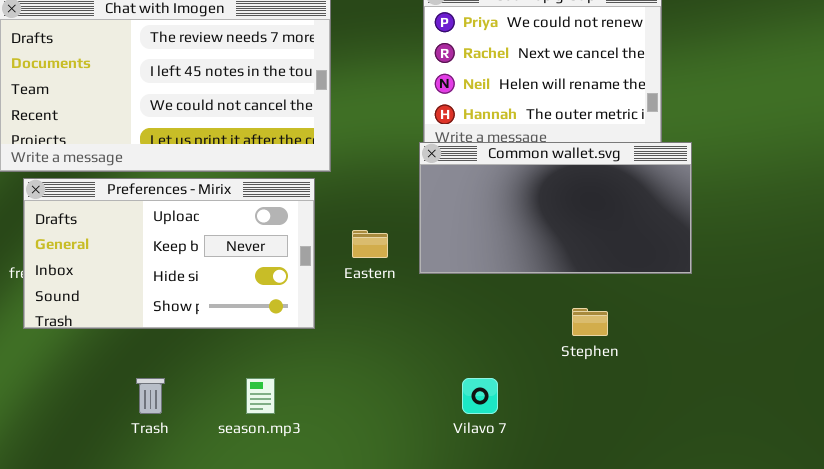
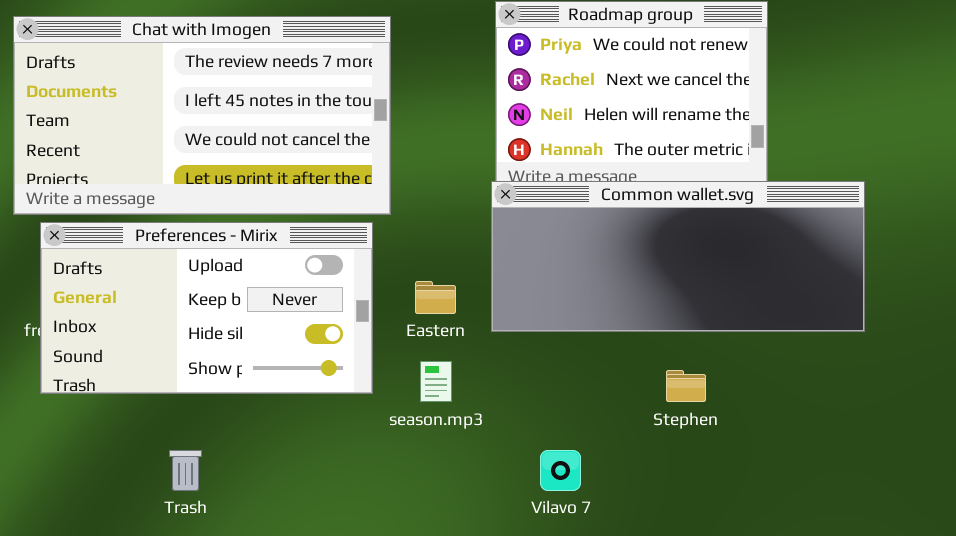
Common wallet.svg: [419,142,692,274] -> [491,181,865,332], resized
season.mp3: [246,378,275,414] -> [420,361,452,402], moved

